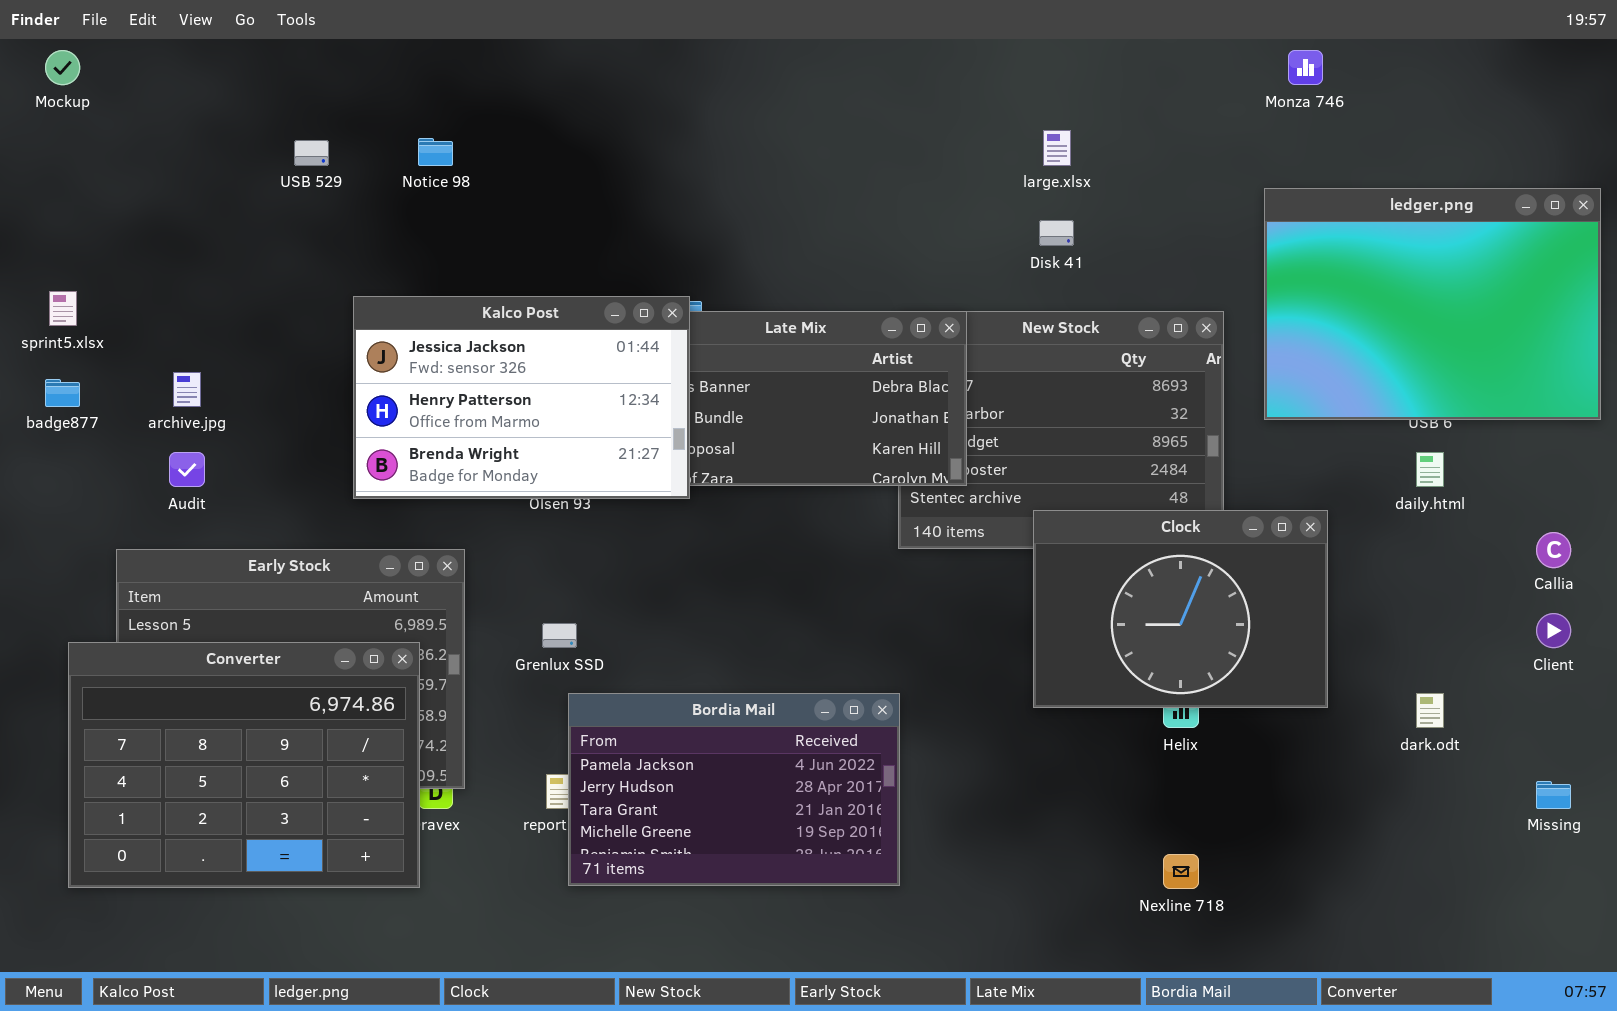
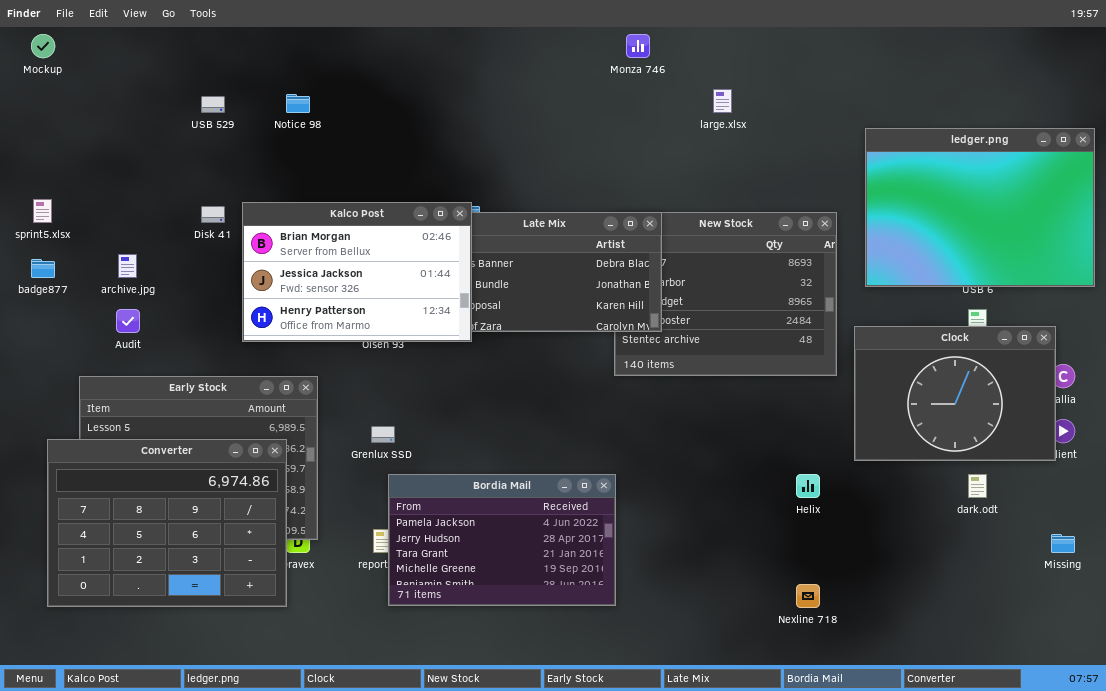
Monza 746: [1288,50,1323,85] -> [626,34,650,58], moved
Disk 41: [1039,220,1074,246] -> [201,206,225,223], moved
Kalco Post: [353,296,690,499] -> [242,202,472,342], scrolled up 1 row
Clock: [1033,510,1328,708] -> [854,326,1056,461], moved

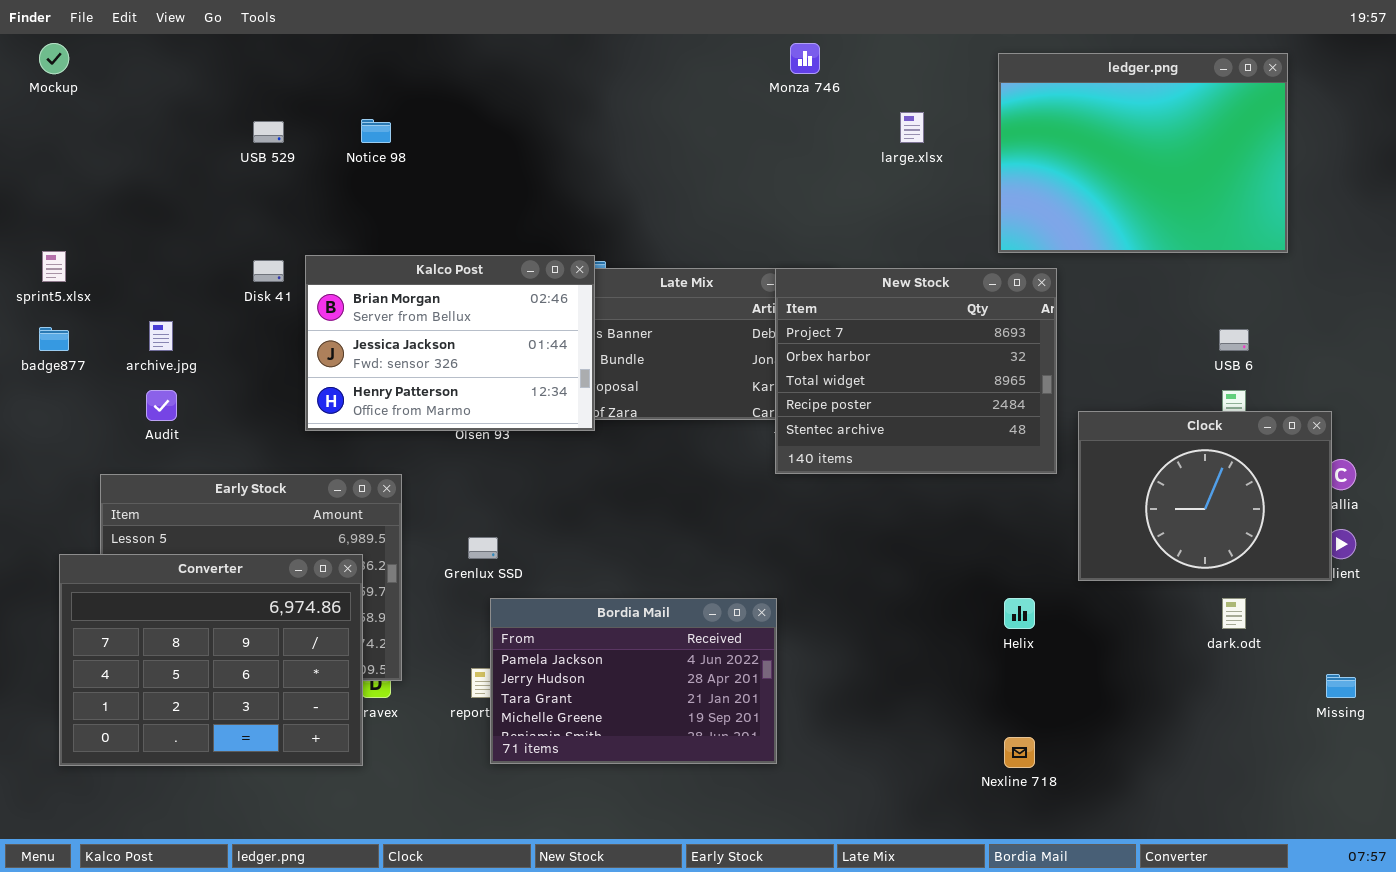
ledger.png: [865,128,1095,287] -> [998,53,1288,253], moved
New Stock: [614,212,837,376] -> [775,268,1057,474], raised

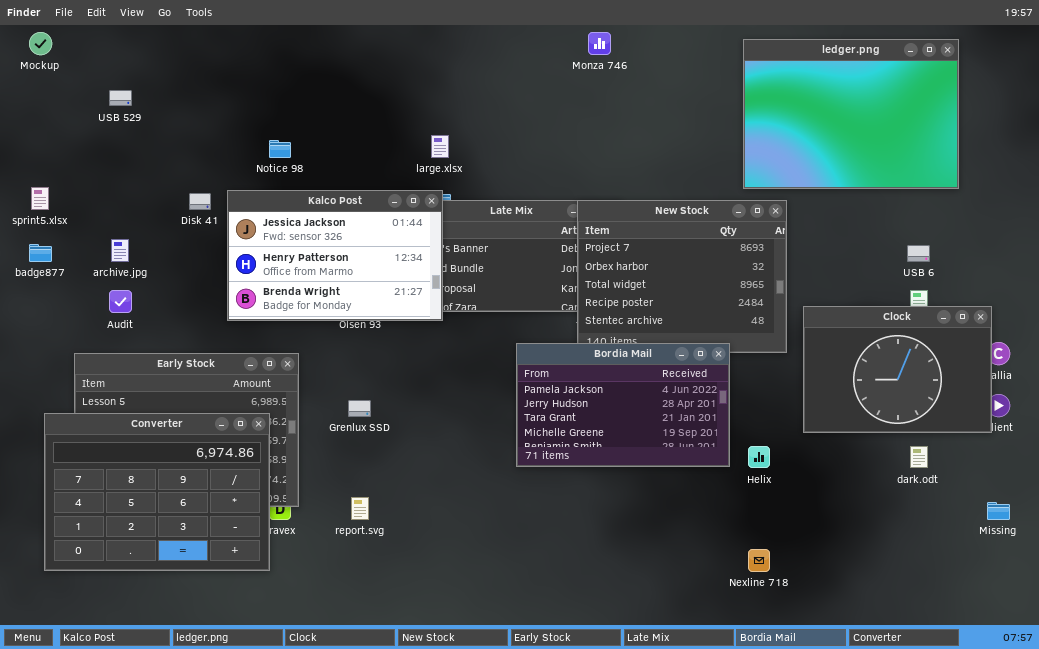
large.xlsx: [900,112,924,143] -> [431,135,449,158], moved
Notice 98: [361,119,391,143] -> [269,140,291,158], moved
USB 529: [253,121,284,143] -> [109,90,132,106], moved
Kalco Post: [305,255,595,431] -> [227,190,443,321], scrolled down 1 row
Bordia Mail: [490,598,777,764] -> [516,343,730,467], moved

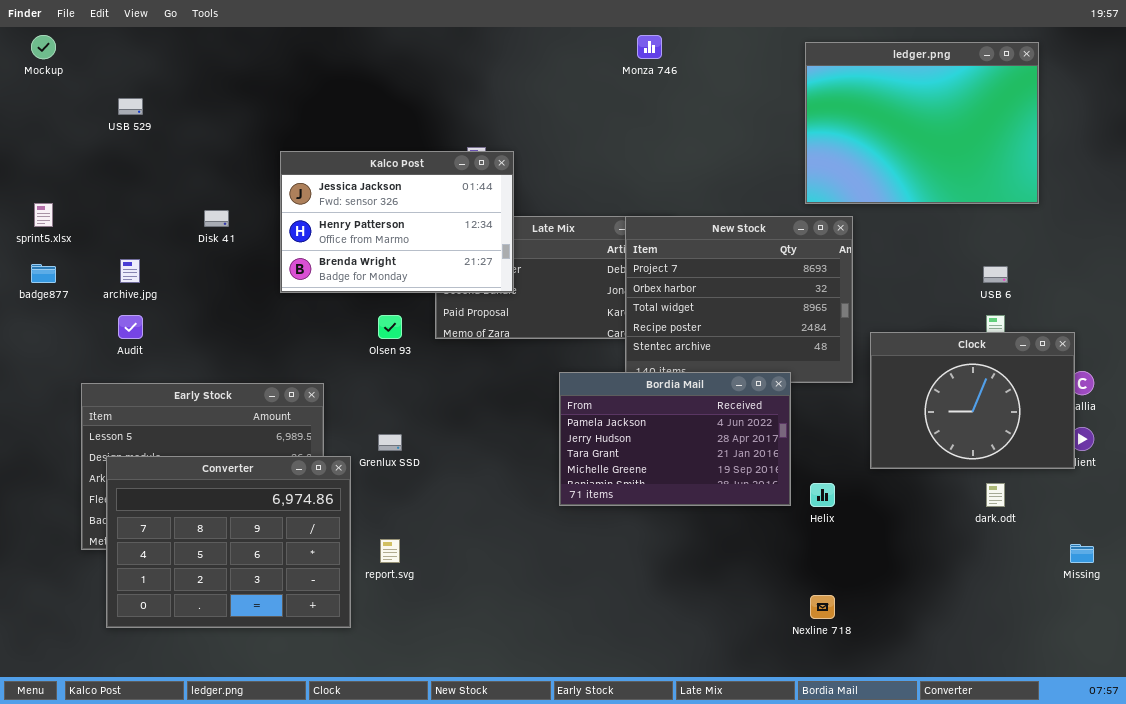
Kalco Post: [227,190,443,321] -> [280,151,514,293], moved
Converter: [44,413,270,571] -> [106,456,351,628], moved

